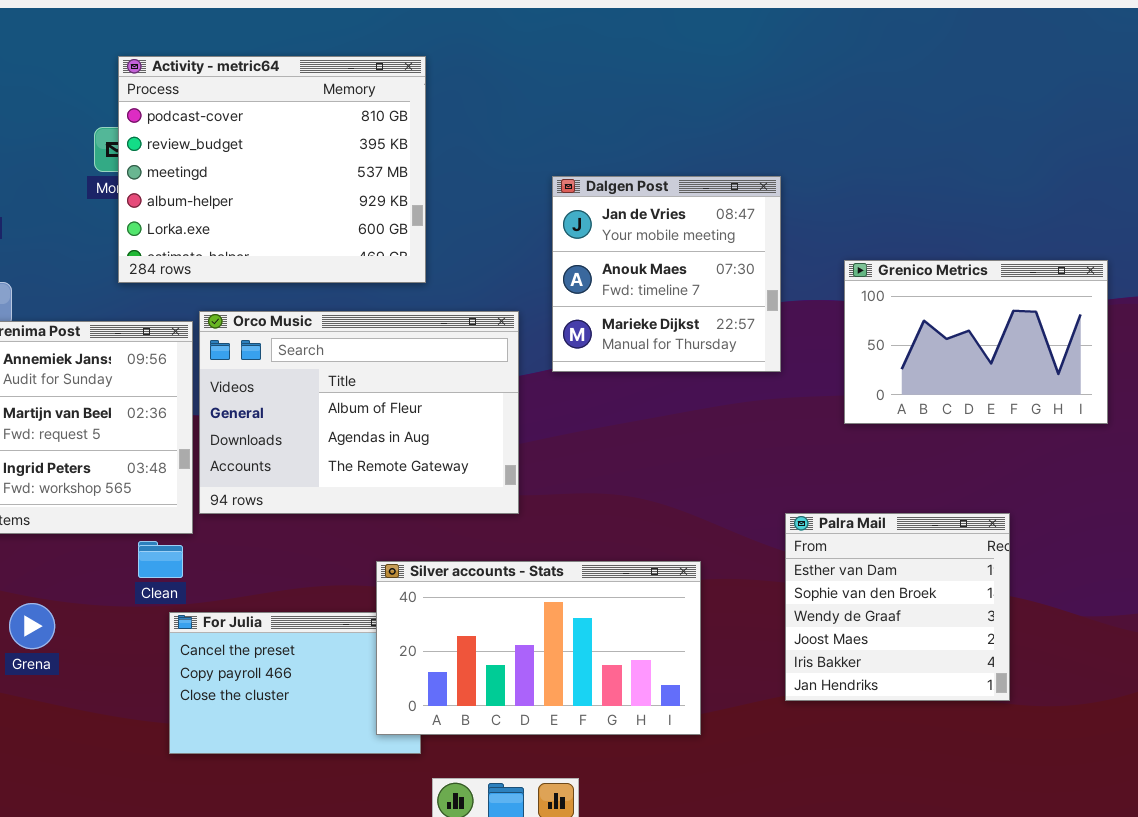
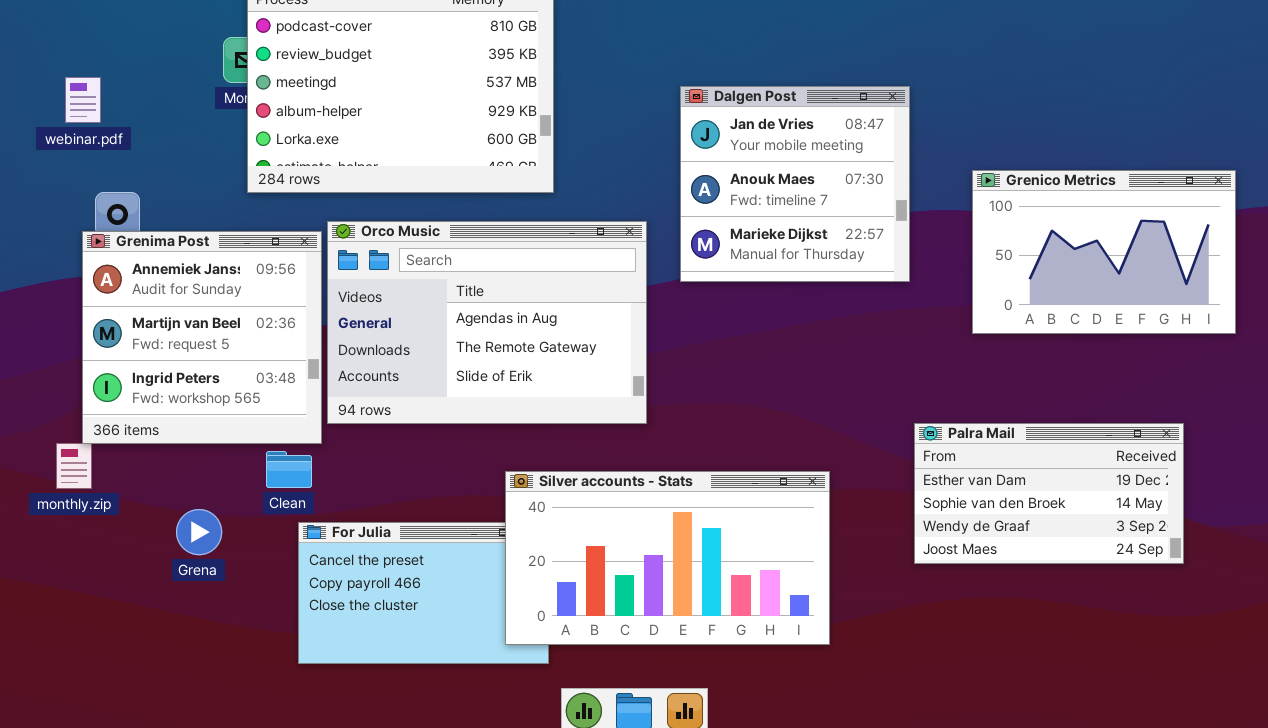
Orco Music: [199,311,519,514] -> [327,221,647,424], scrolled down 1 row
Palra Mail: [785,513,1010,701] -> [914,423,1184,564], resized
Grena: [9,603,55,649] -> [176,509,222,555], moved

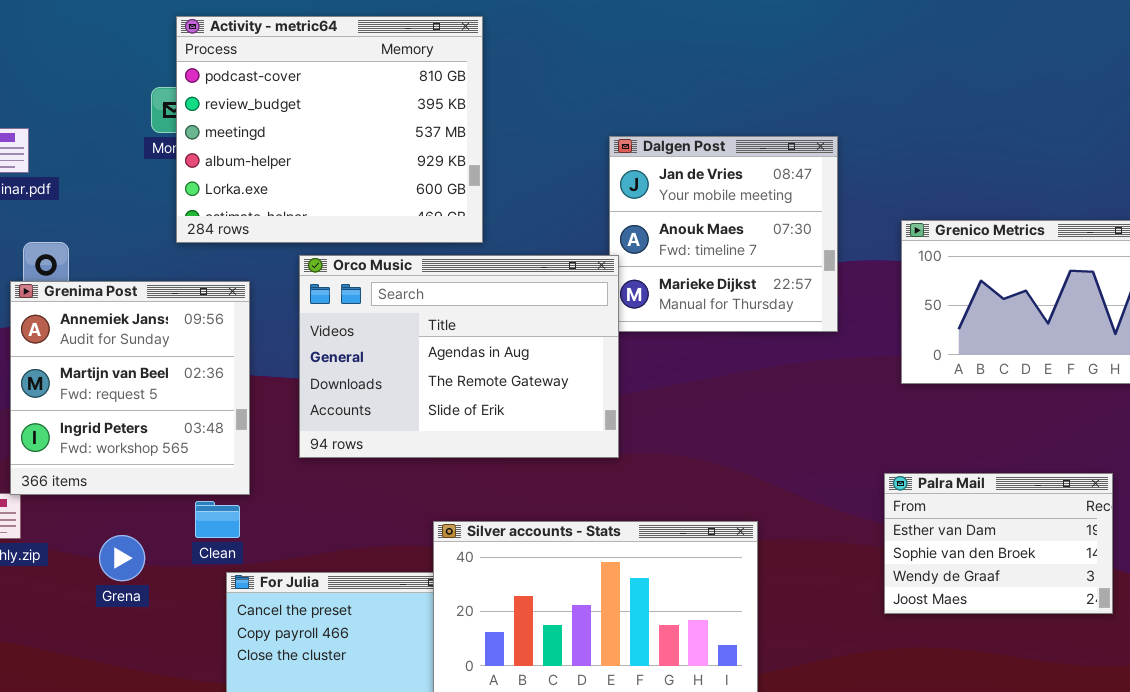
Orco Music: [327,221,647,424] -> [299,255,619,458], moved
Palra Mail: [914,423,1184,564] -> [884,473,1113,614], resized
Grena: [176,509,222,555] -> [99,535,145,581], moved

